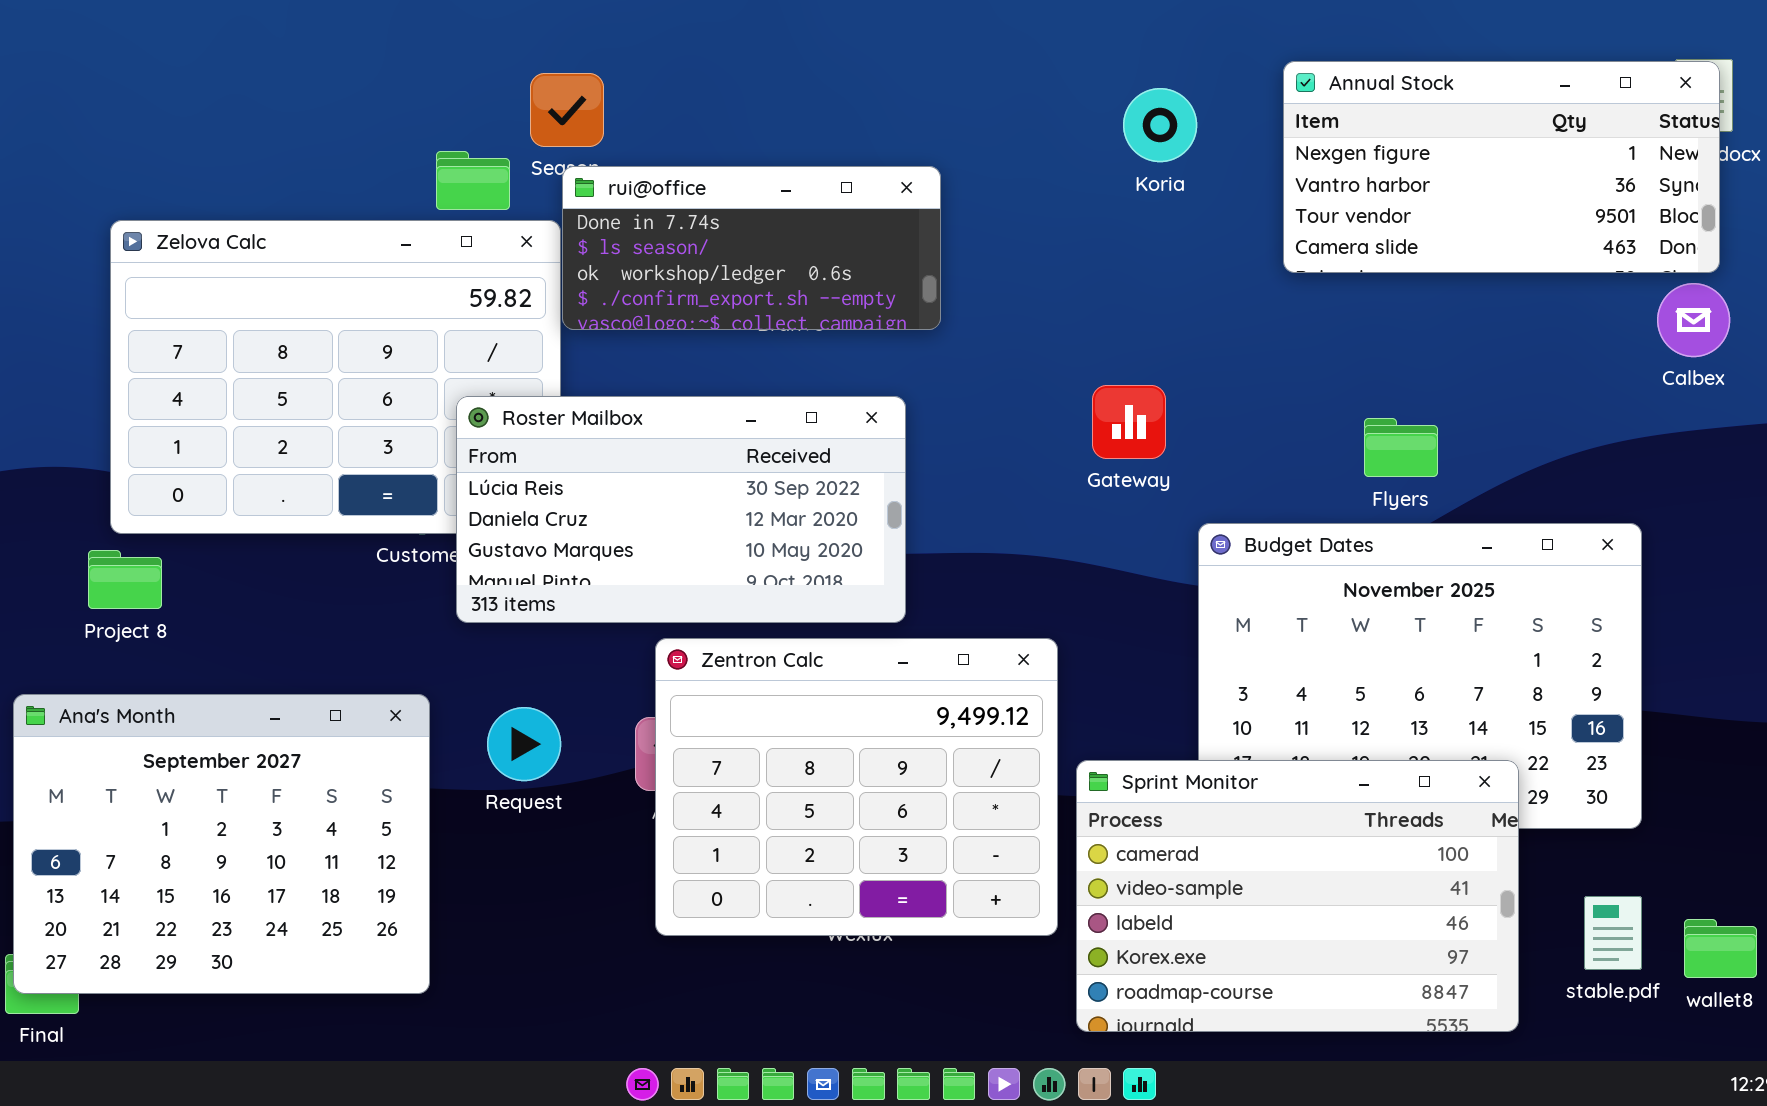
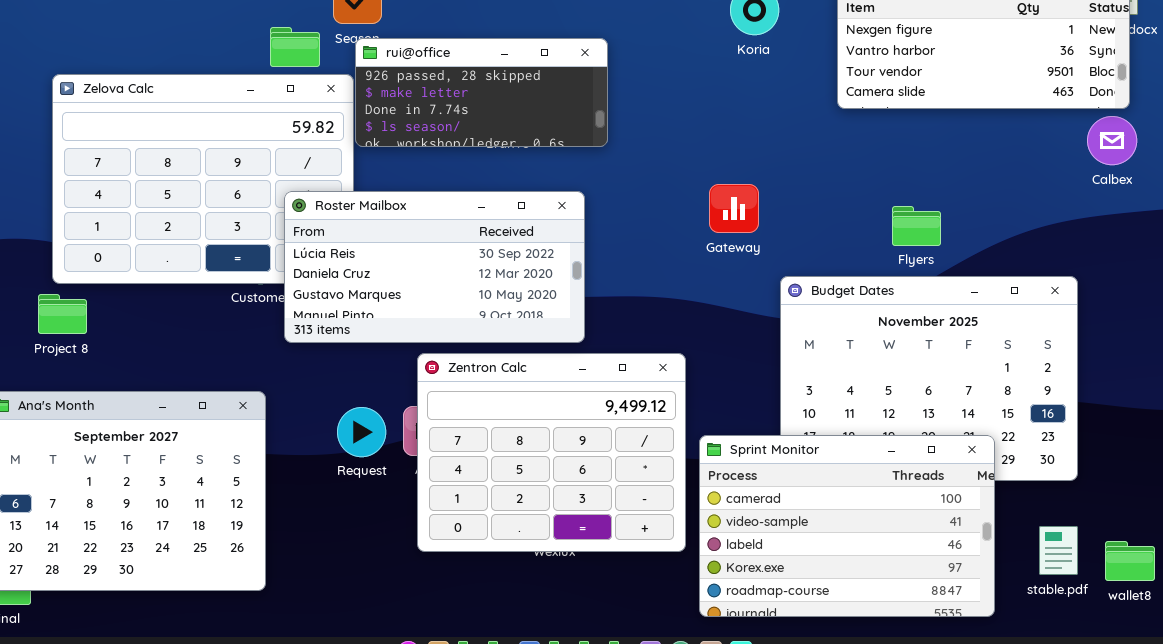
rui@office: [562,166,941,330] -> [355,38,608,147], scrolled up 2 rows
Request: [487,707,561,781] -> [337,407,386,457], moved

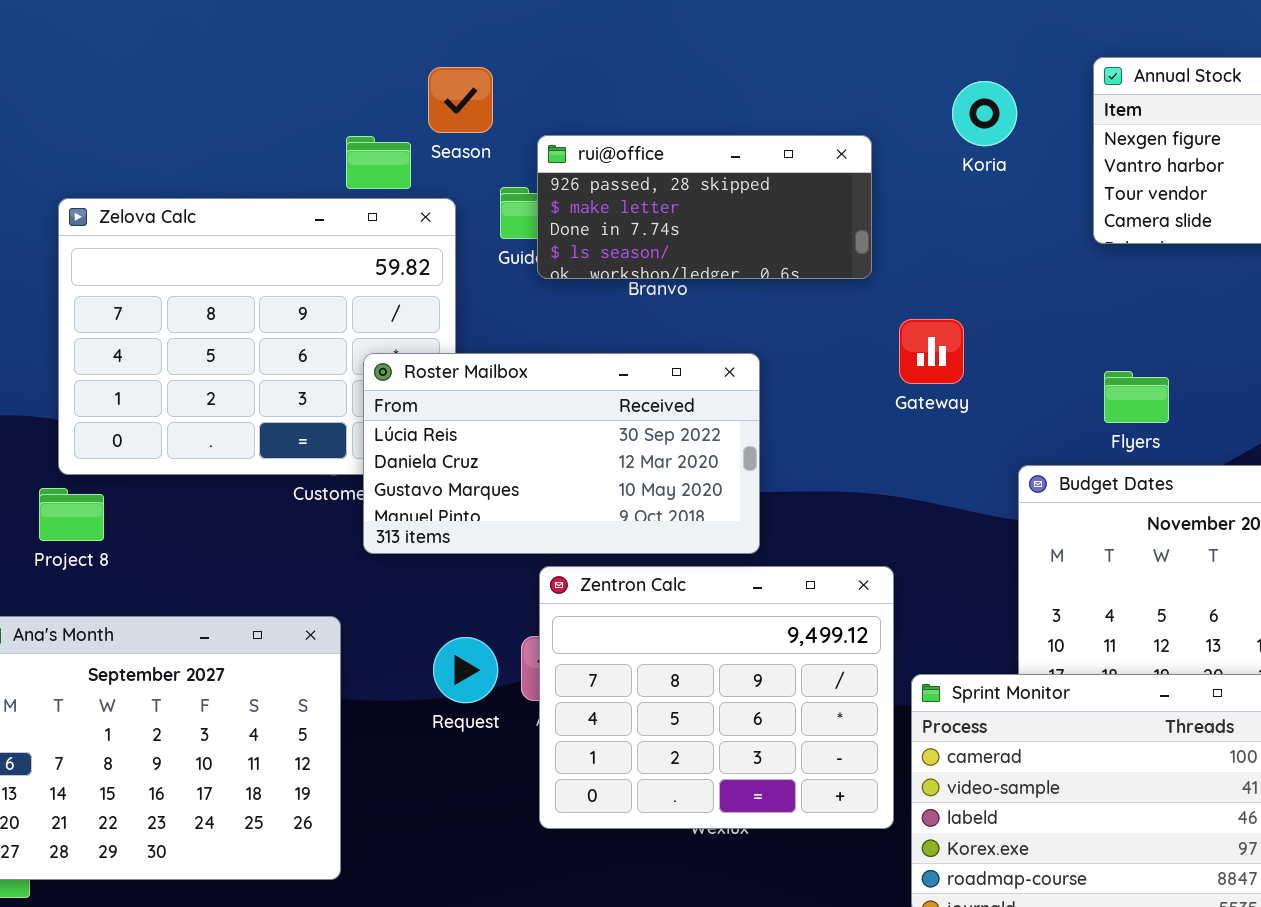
rui@office: [355,38,608,147] -> [537,135,872,279], moved
Gateway: [709,184,759,233] -> [899,319,964,384], moved
Flyers: [892,206,941,246] -> [1104,371,1169,423], moved

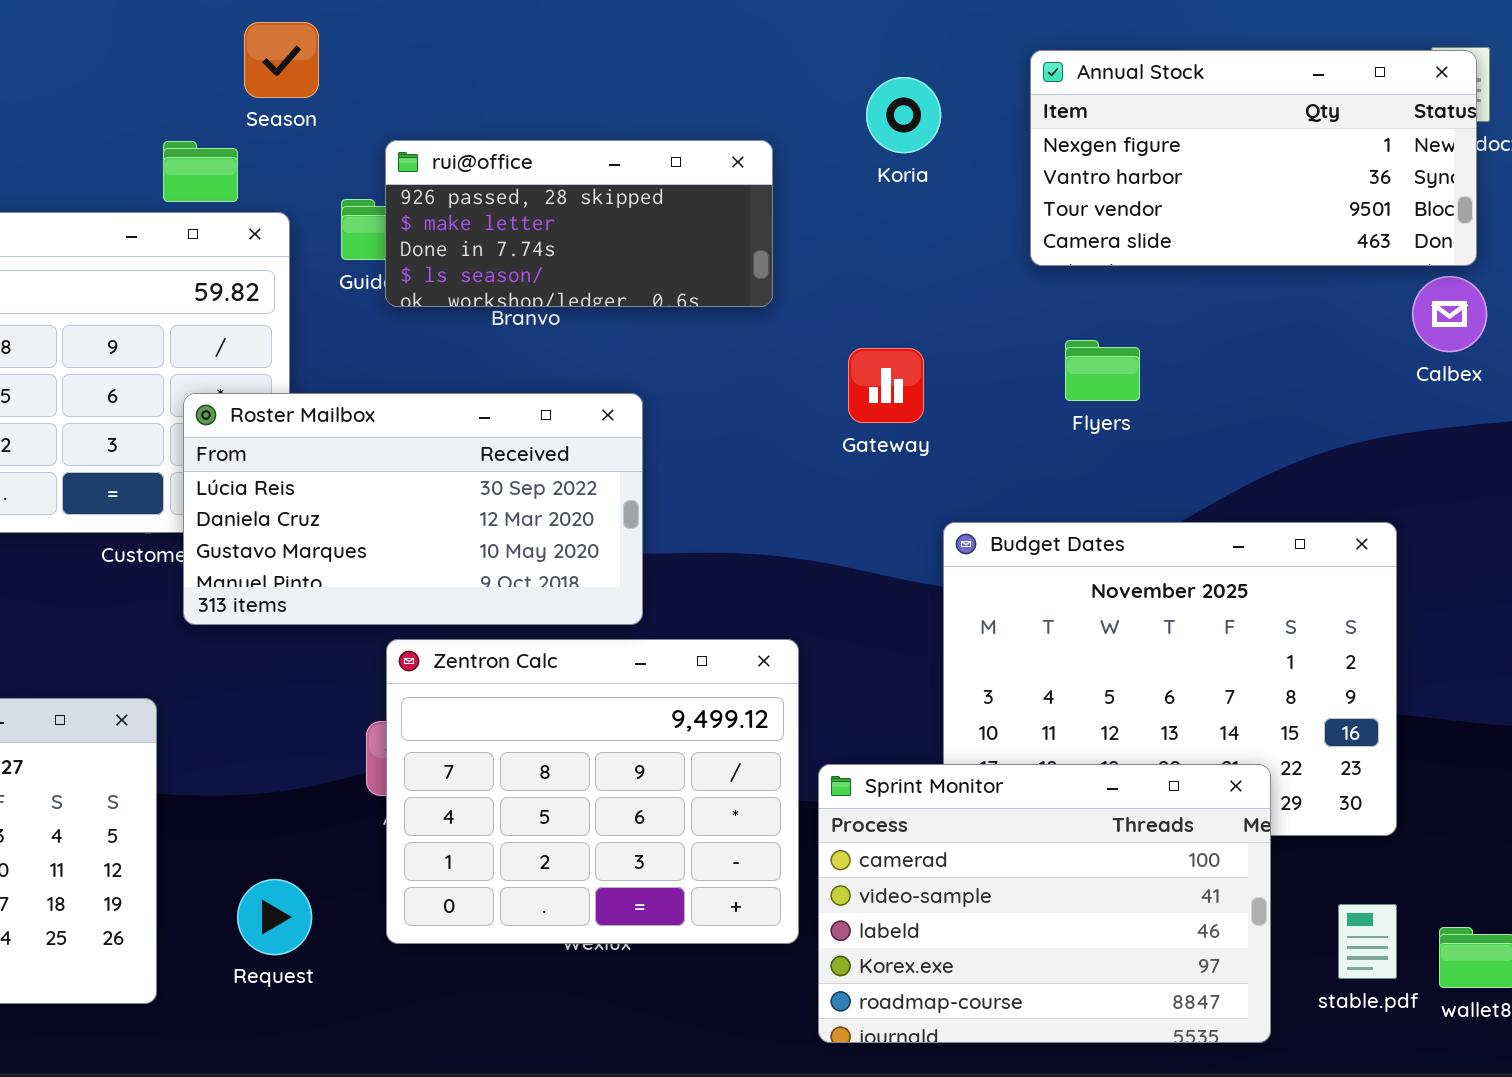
Season: [428,67,493,133] -> [244,22,319,98], moved
Gateway: [899,319,964,384] -> [848,348,924,423], moved
Flyers: [1104,371,1169,423] -> [1065,340,1140,401], moved
Request: [433,637,498,703] -> [237,879,312,955], moved

